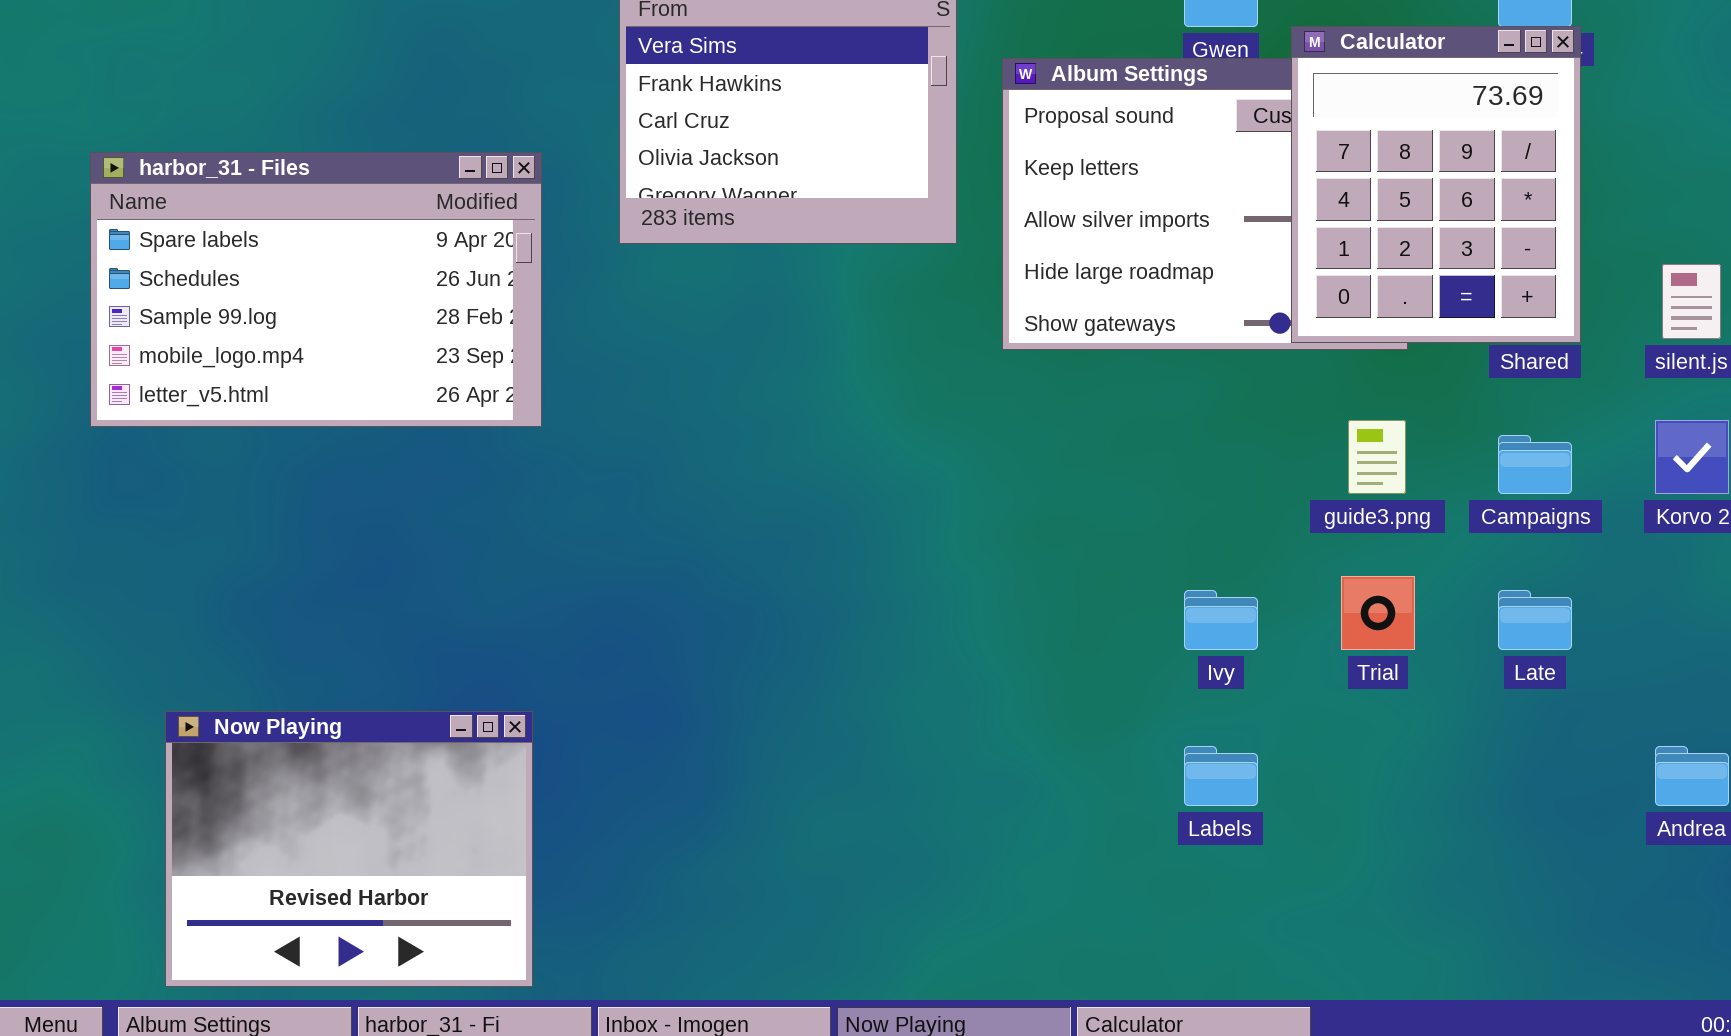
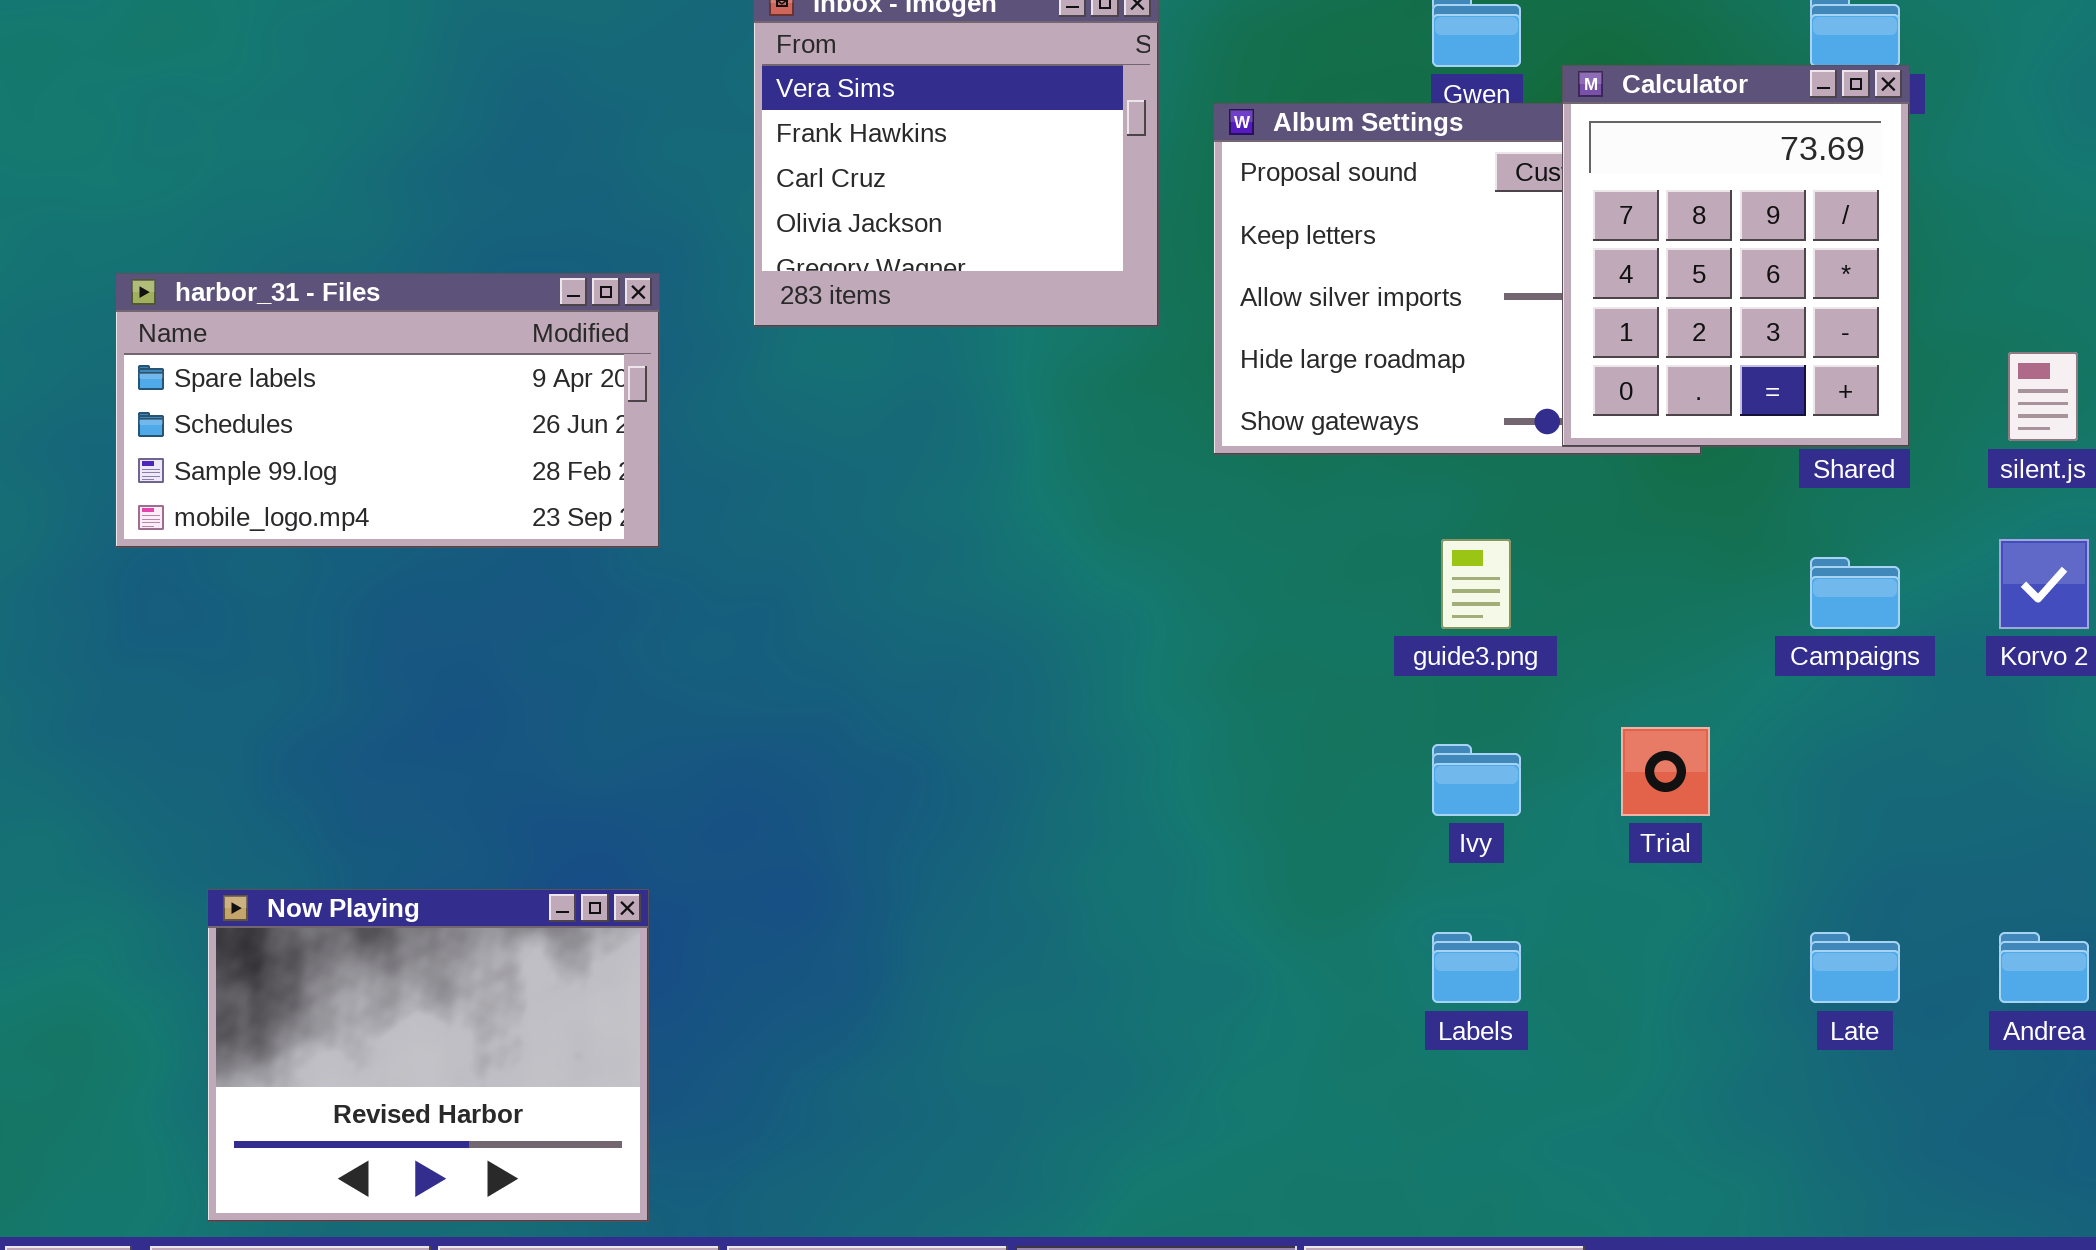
harbor_31 - Files: [90,152,542,427] -> [115,273,660,548], resized
guide3.png: [1348,420,1406,494] -> [1441,539,1511,629], moved
Late: [1498,590,1572,650] -> [1810,932,1900,1003], moved

